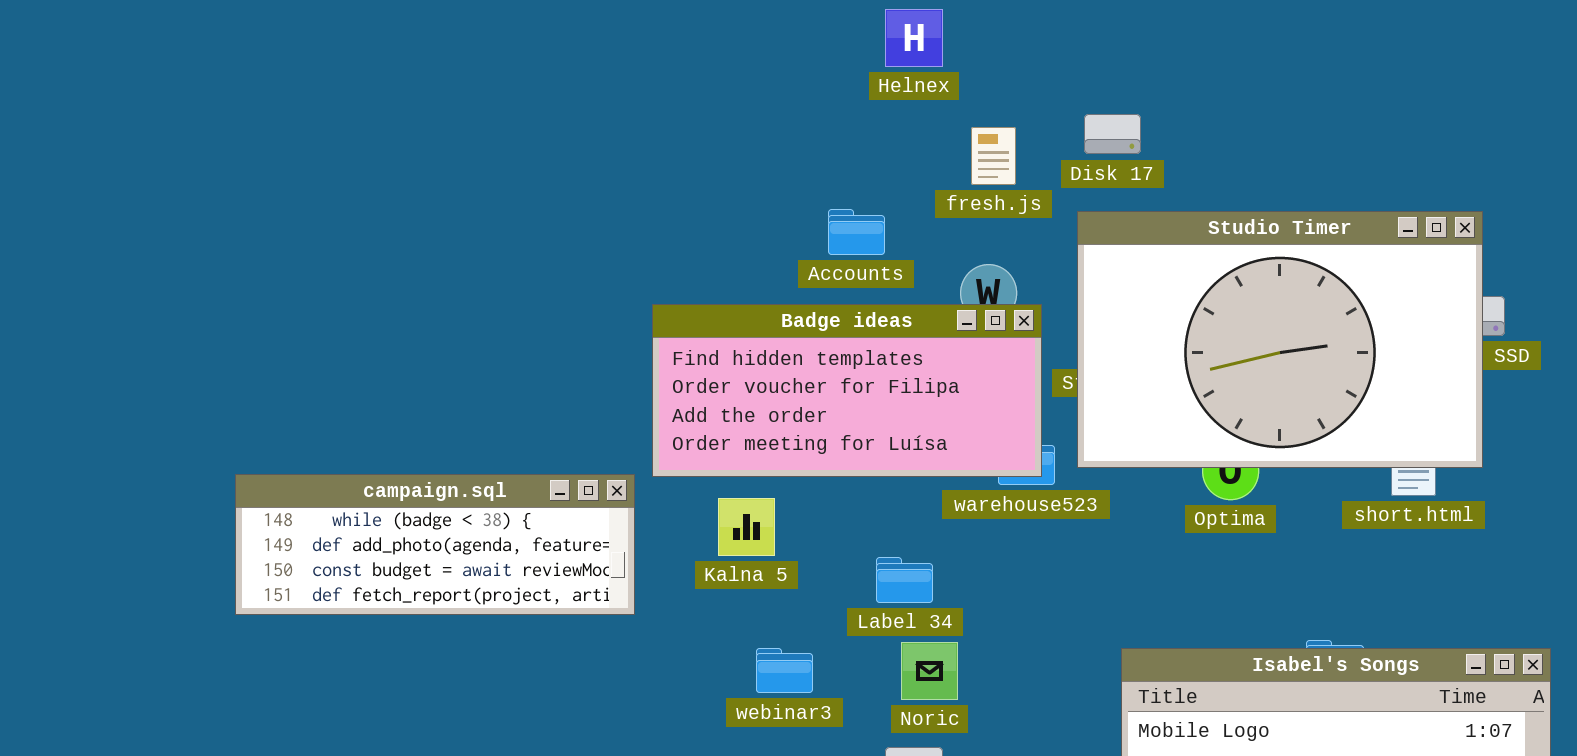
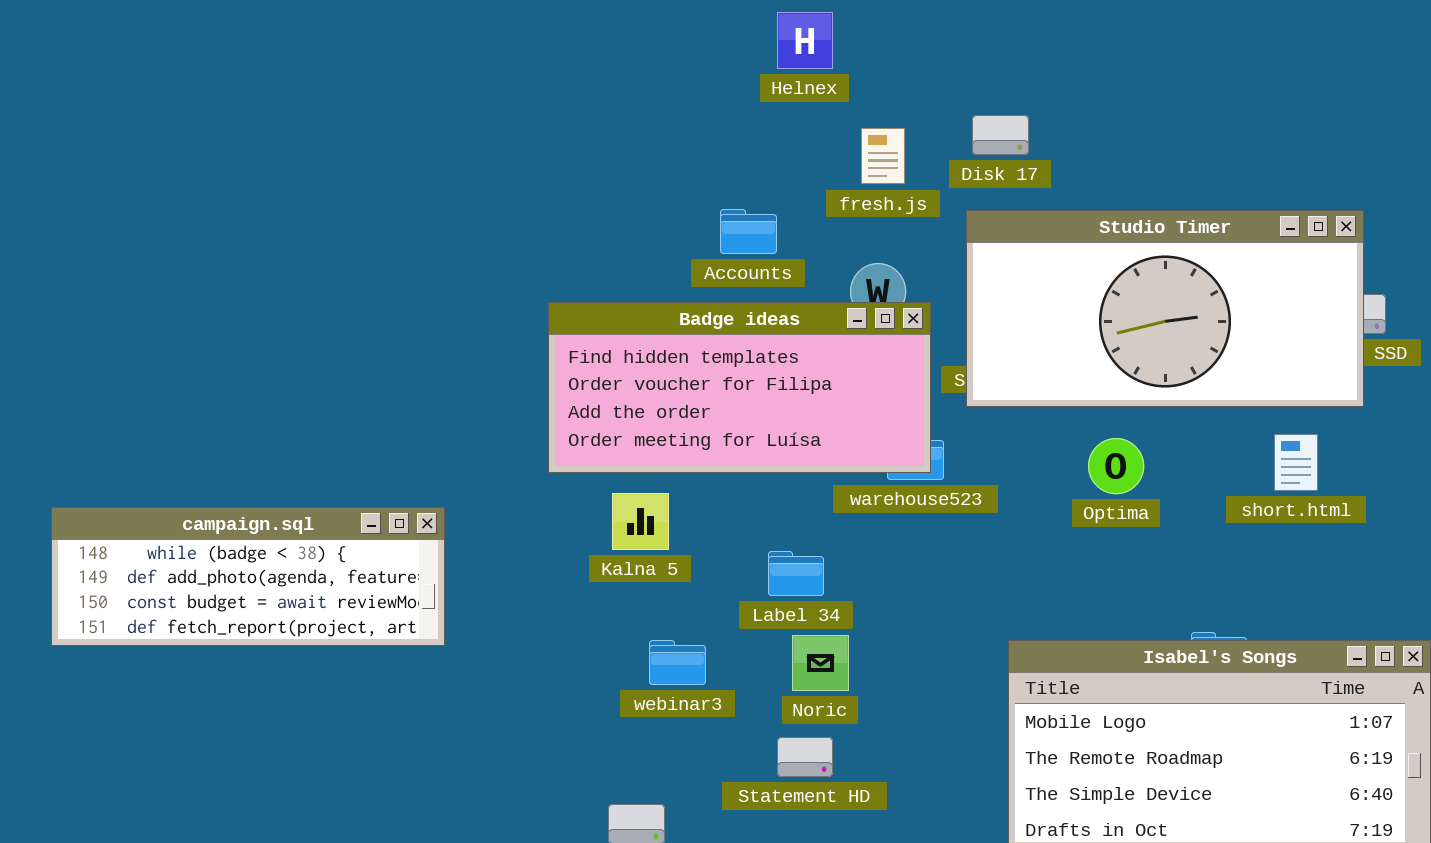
Studio Timer: [1077,211,1483,468] -> [966,210,1364,407], resized
campaign.sql: [235,474,635,615] -> [51,507,445,646], moved

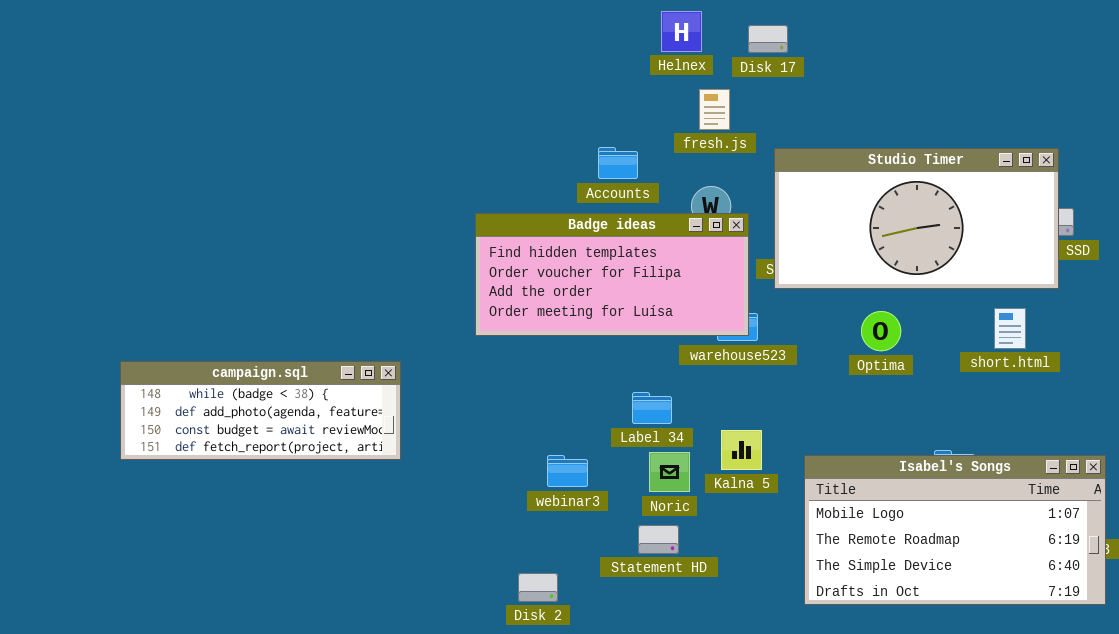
Helnex: [777,12,833,69] -> [661,11,702,52], moved
Disk 17: [972,115,1029,155] -> [748,25,788,53], moved
Kalna 5: [612,493,669,550] -> [721,430,762,470], moved

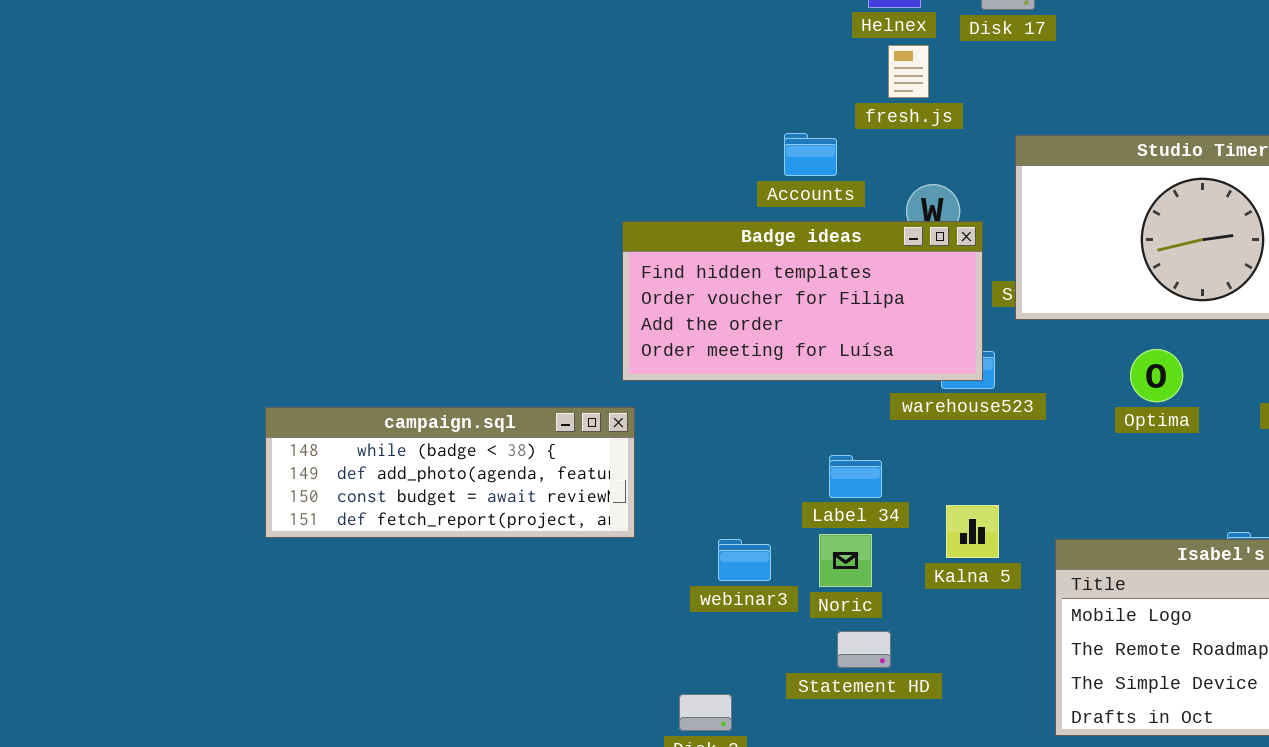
fresh.js: [699,89,730,130] -> [888,45,929,98], moved
campaign.sql: [120,361,401,460] -> [265,407,635,538], moved
Noric: [649,452,690,492] -> [819,534,872,587], moved

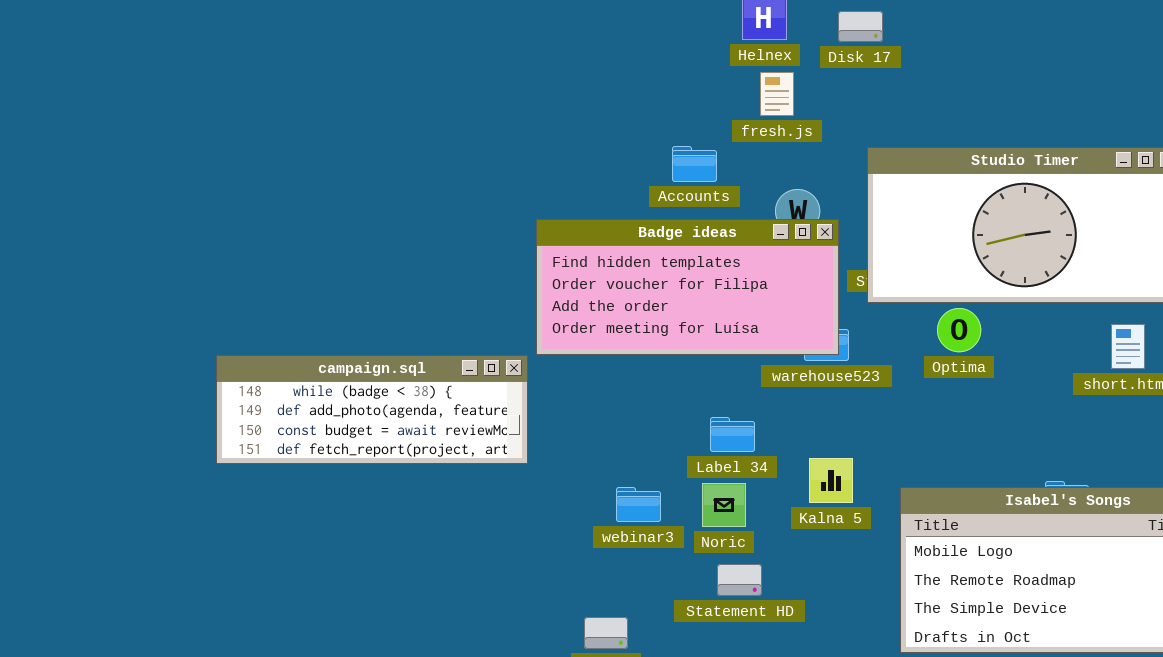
Optima: [1130,349,1183,402] -> [937,308,981,352], moved
campaign.sql: [265,407,635,538] -> [216,355,528,464], moved

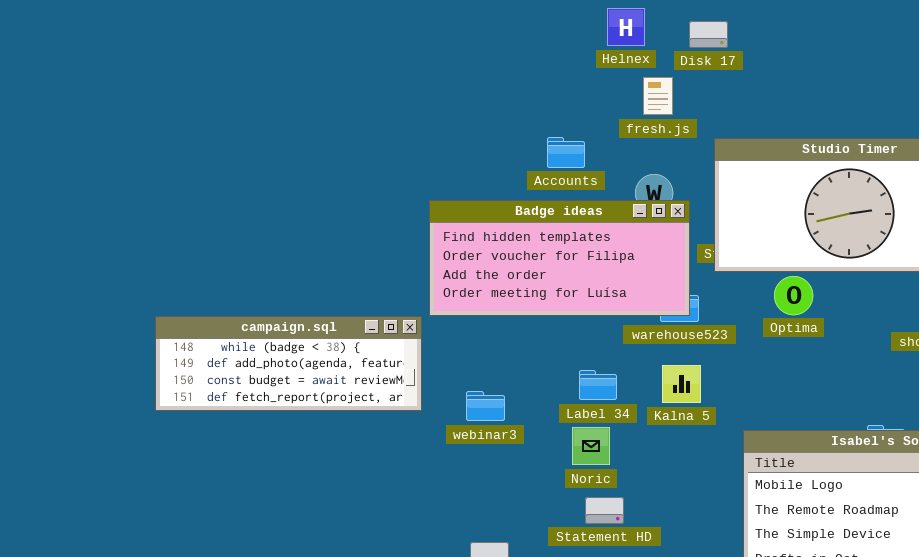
fresh.js: [760,72,794,116] -> [643,77,673,115], moved
Kalna 5: [809,458,853,503] -> [662,365,701,403], moved
webinar3: [616,487,661,522] -> [466,391,505,421], moved

